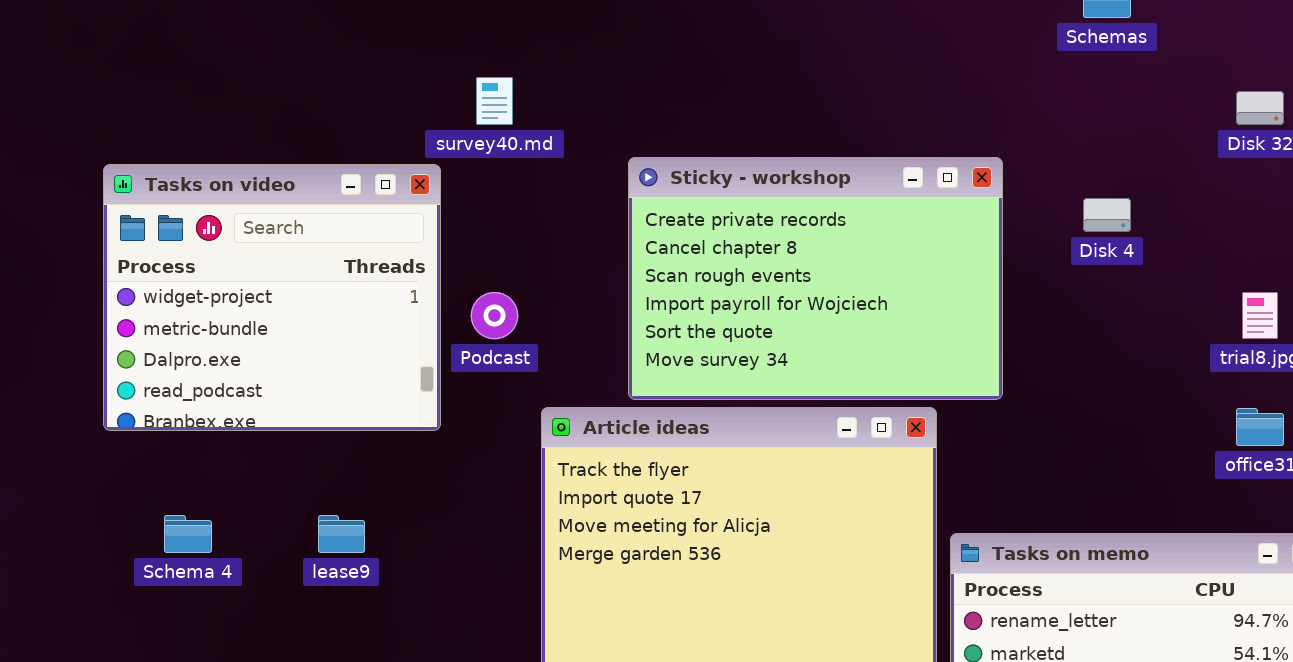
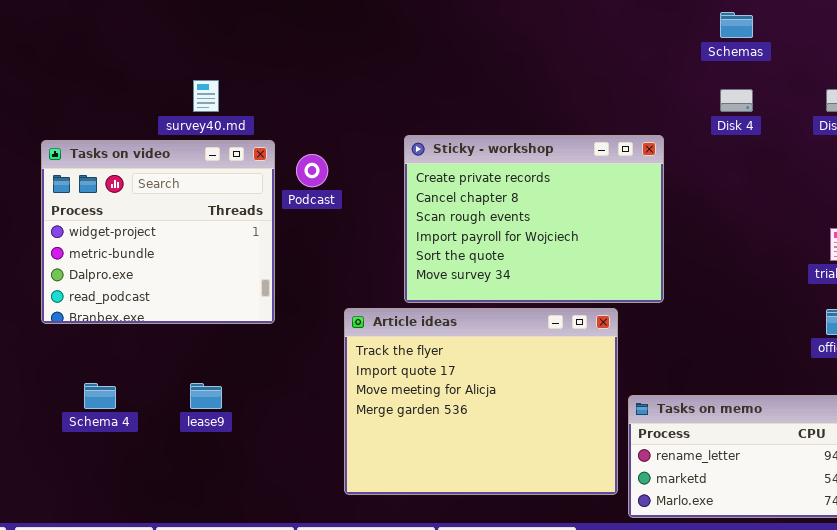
survey40.md: [476,77,513,125] -> [193,80,219,112], moved
Disk 4: [1083,198,1131,232] -> [720,89,753,112], moved
Podcast: [471,292,518,339] -> [296,154,328,187], moved

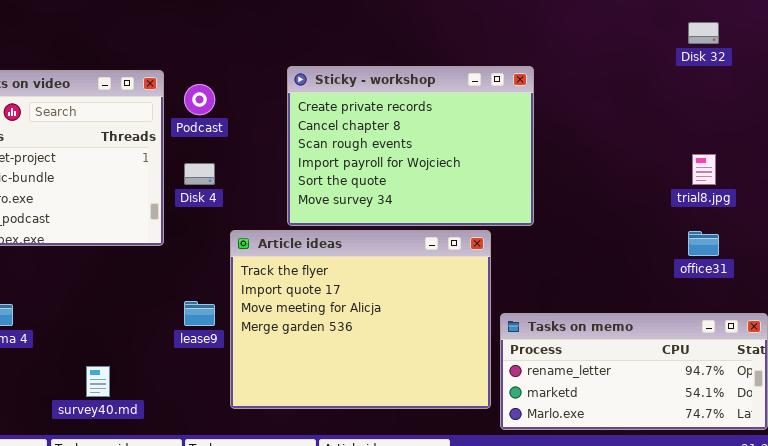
survey40.md: [193,80,219,112] -> [86,366,110,397], moved
Disk 4: [720,89,753,112] -> [184,163,215,185], moved
lease9: [190,383,222,409] -> [184,301,215,326], moved

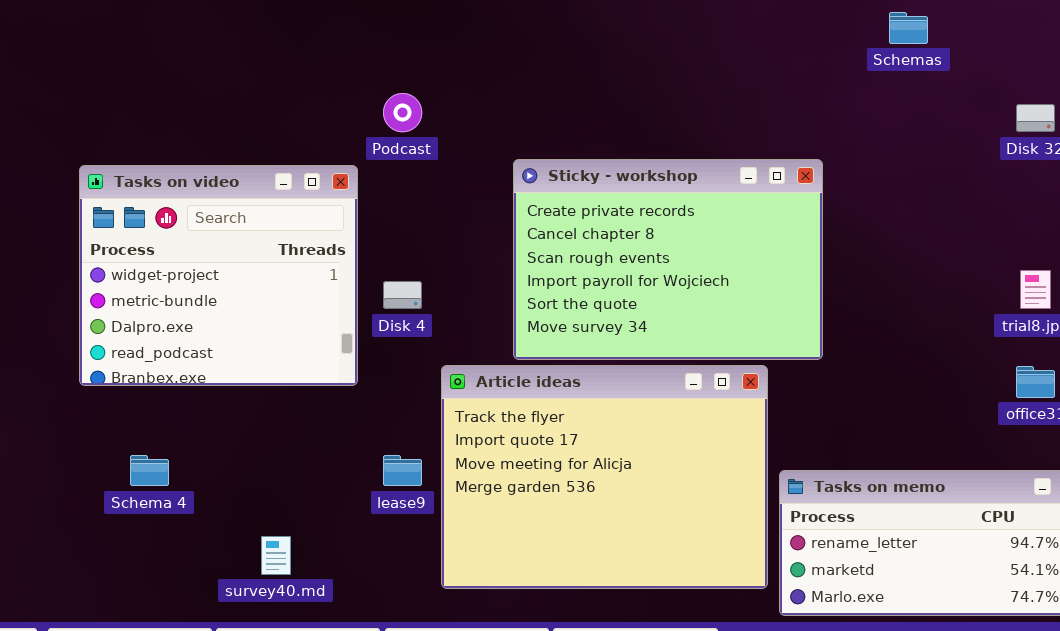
Podcast: [184,84,215,115] -> [383,93,422,132], moved

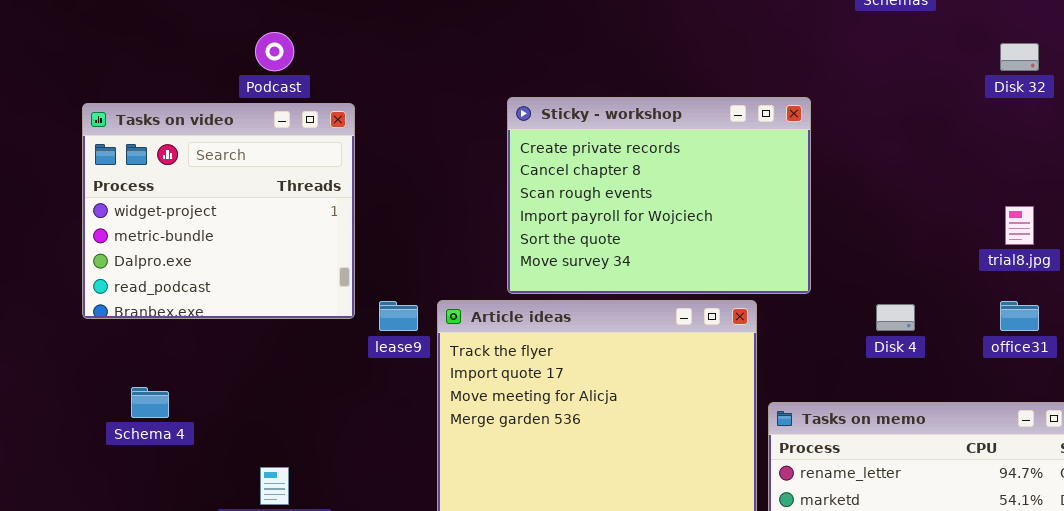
Podcast: [383,93,422,132] -> [255,32,294,71], moved
Disk 4: [383,281,422,309] -> [876,304,915,331], moved
lease9: [383,455,422,486] -> [379,301,418,331], moved

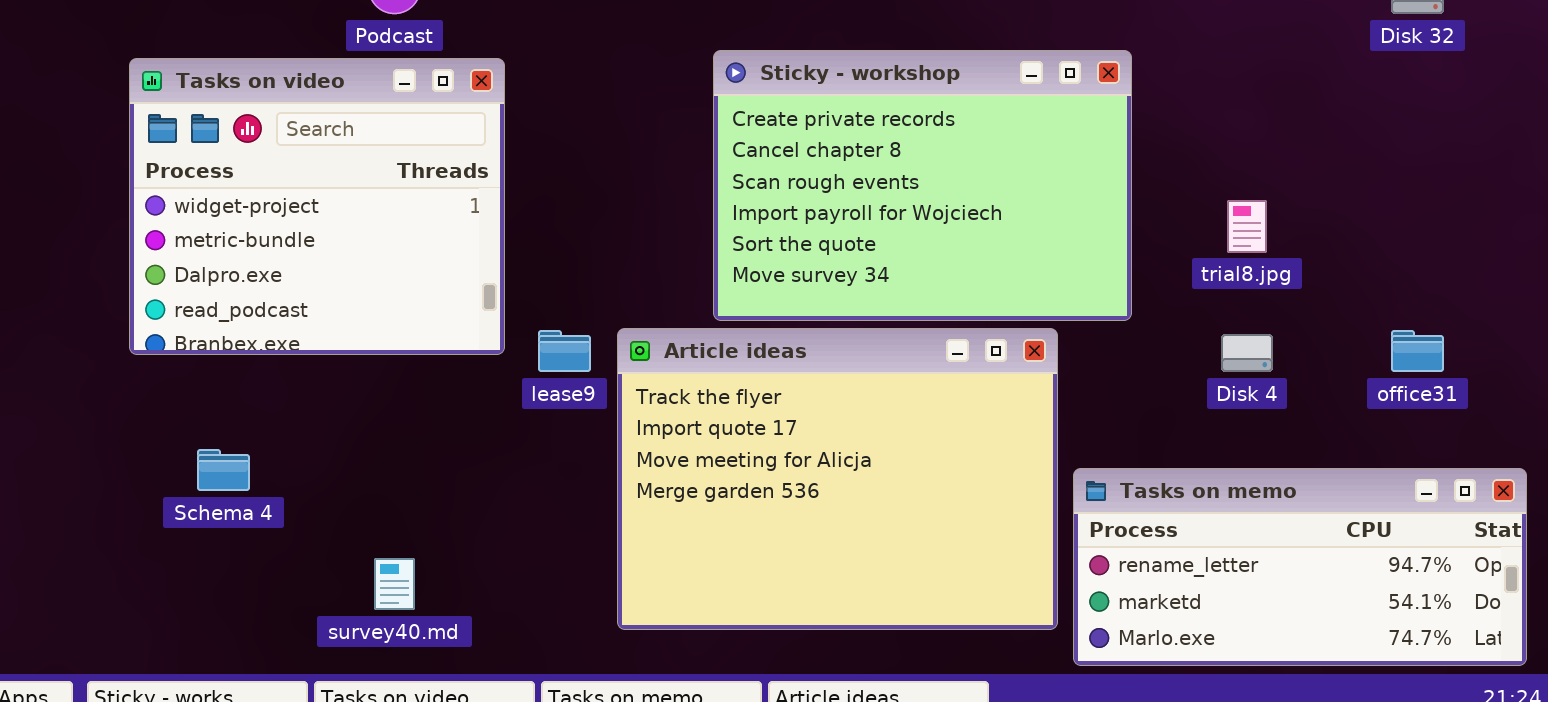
trial8.jpg: [1005,206,1034,245] -> [1227,200,1267,253], moved

